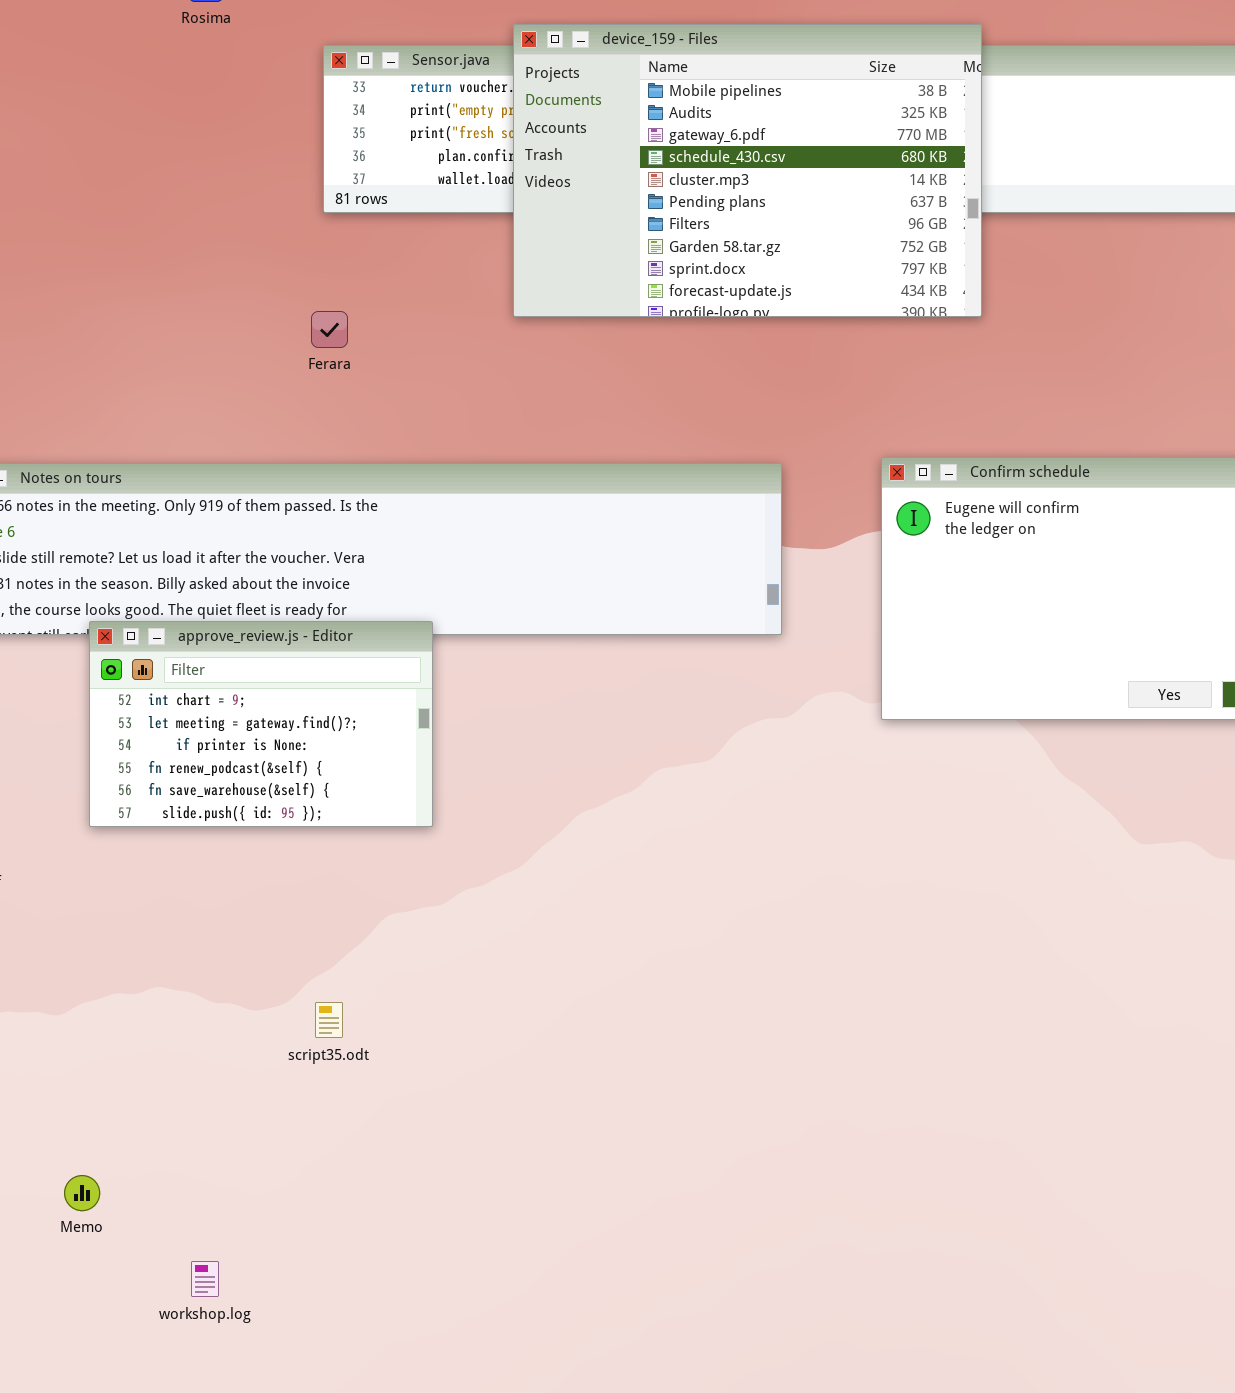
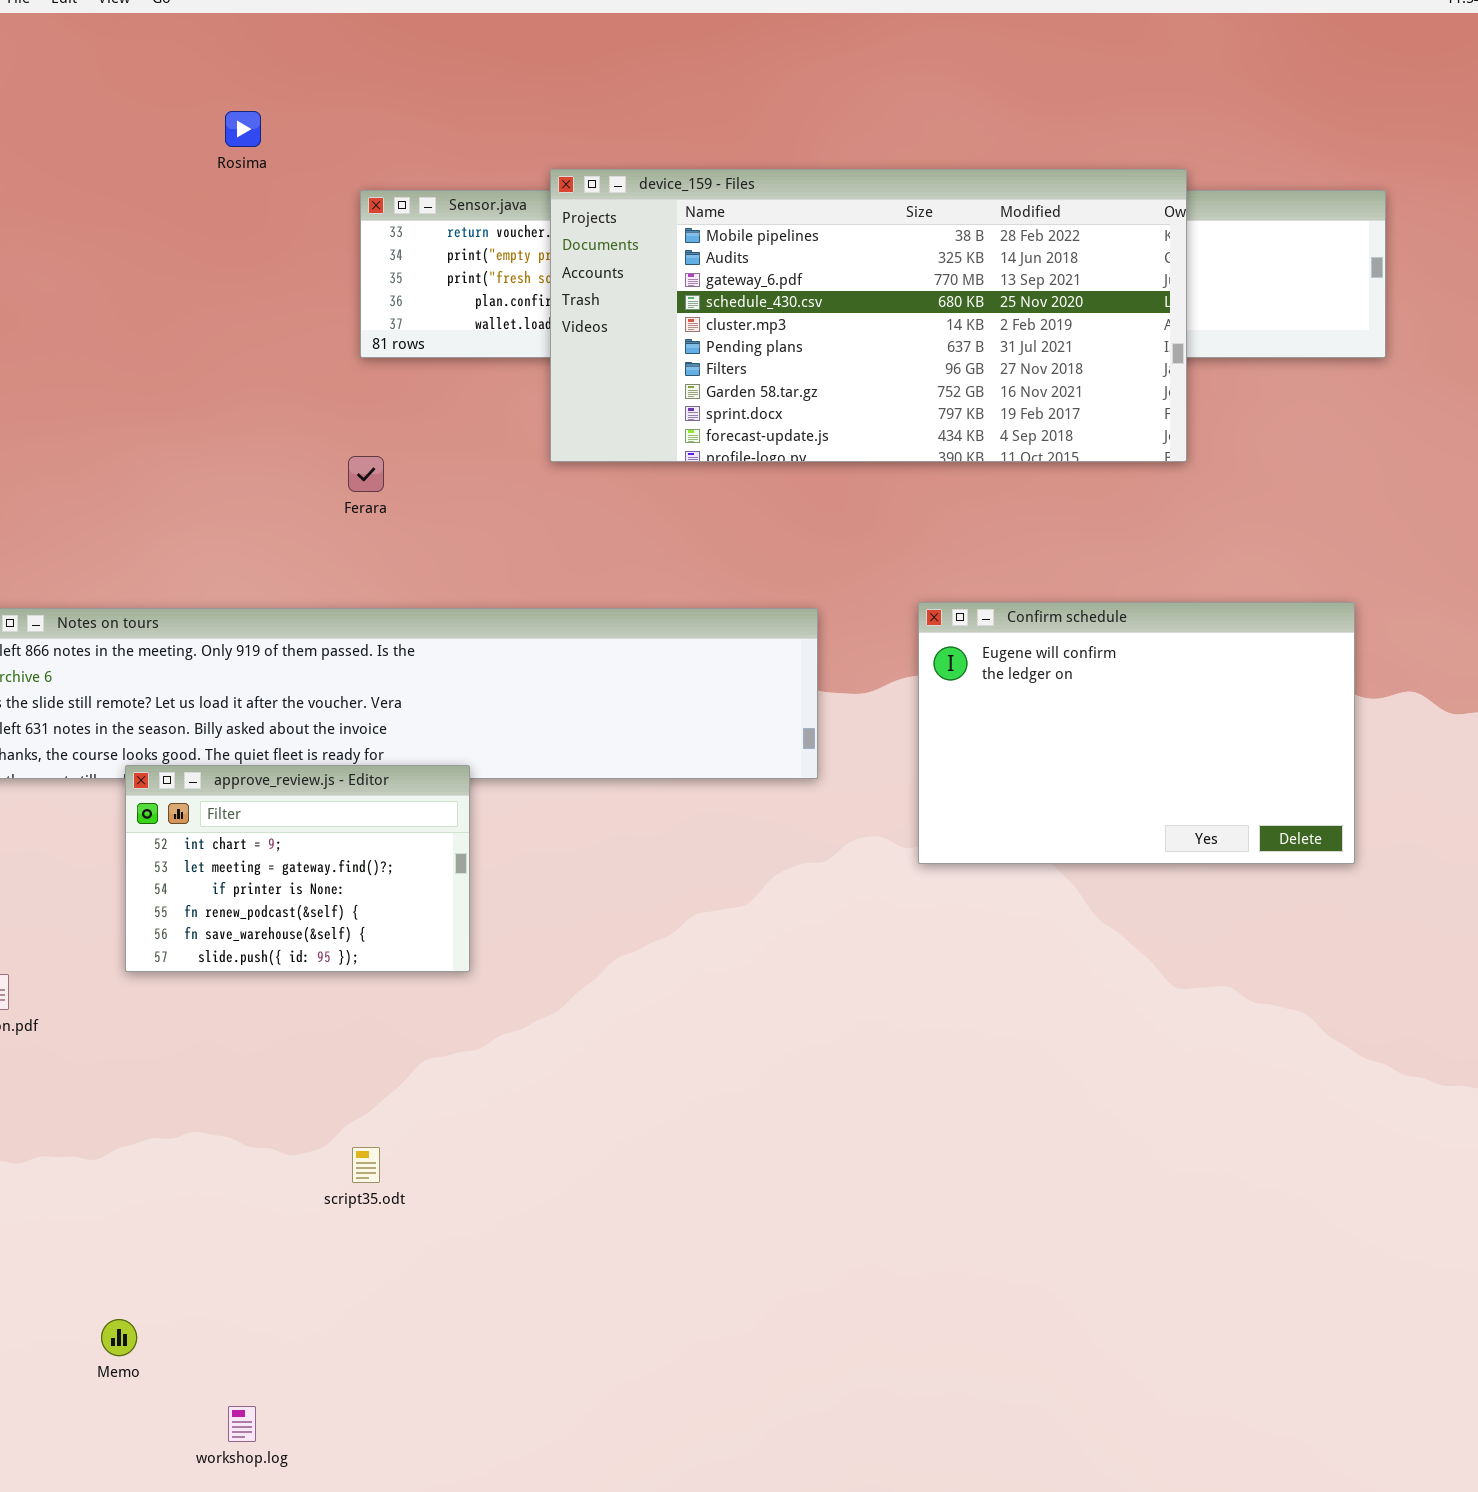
device_159 - Files: [513,24,982,317] -> [550,169,1187,462], resized

